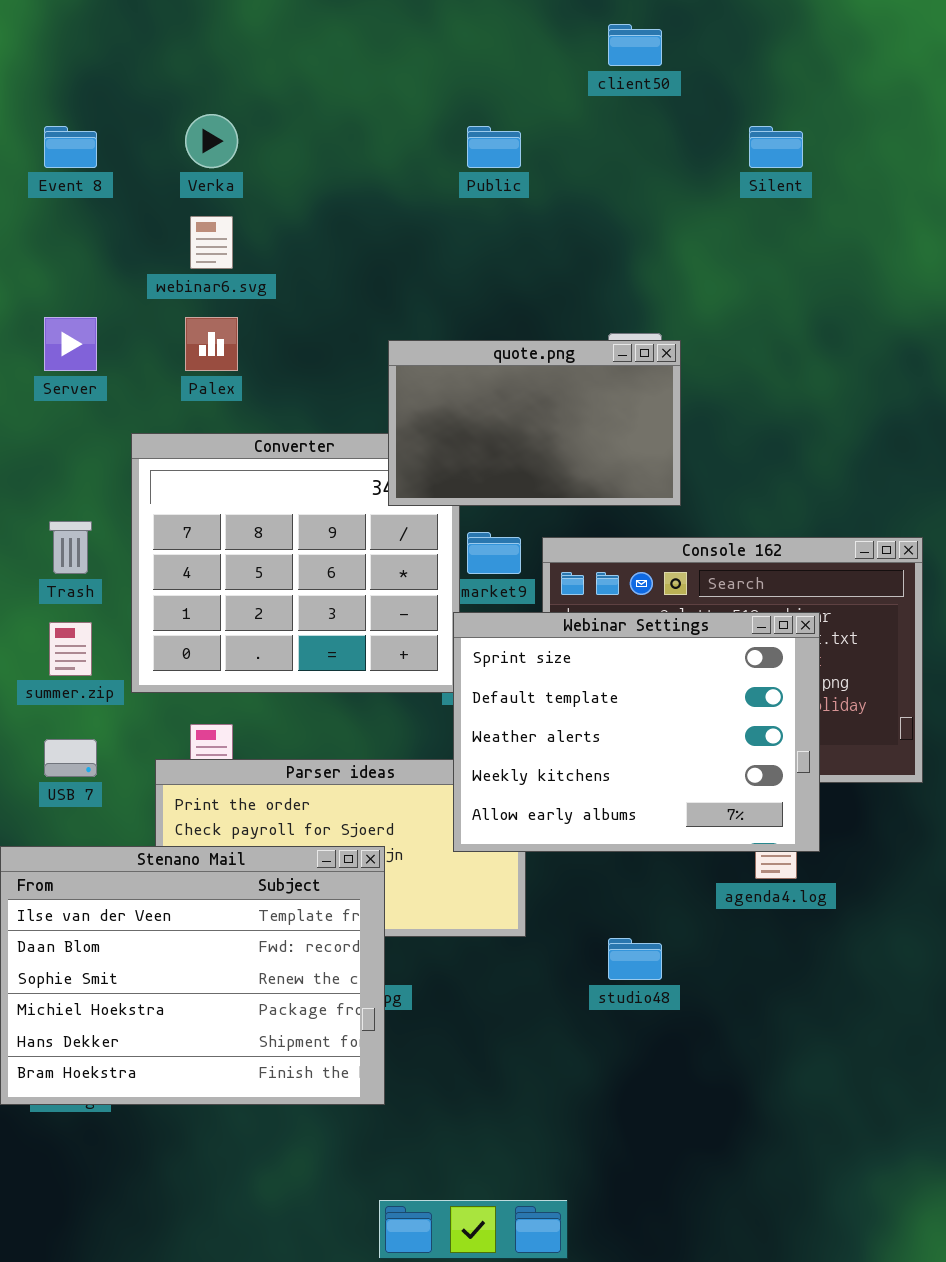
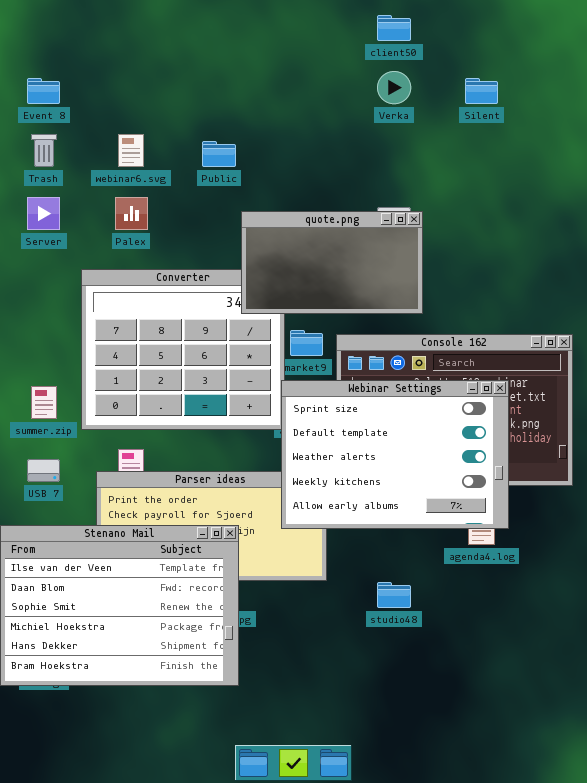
Verka: [185,114,238,168] -> [377,71,411,104], moved
Public: [467,126,521,168] -> [202,141,236,167], moved
Trash: [49,521,92,574] -> [31,134,57,167], moved

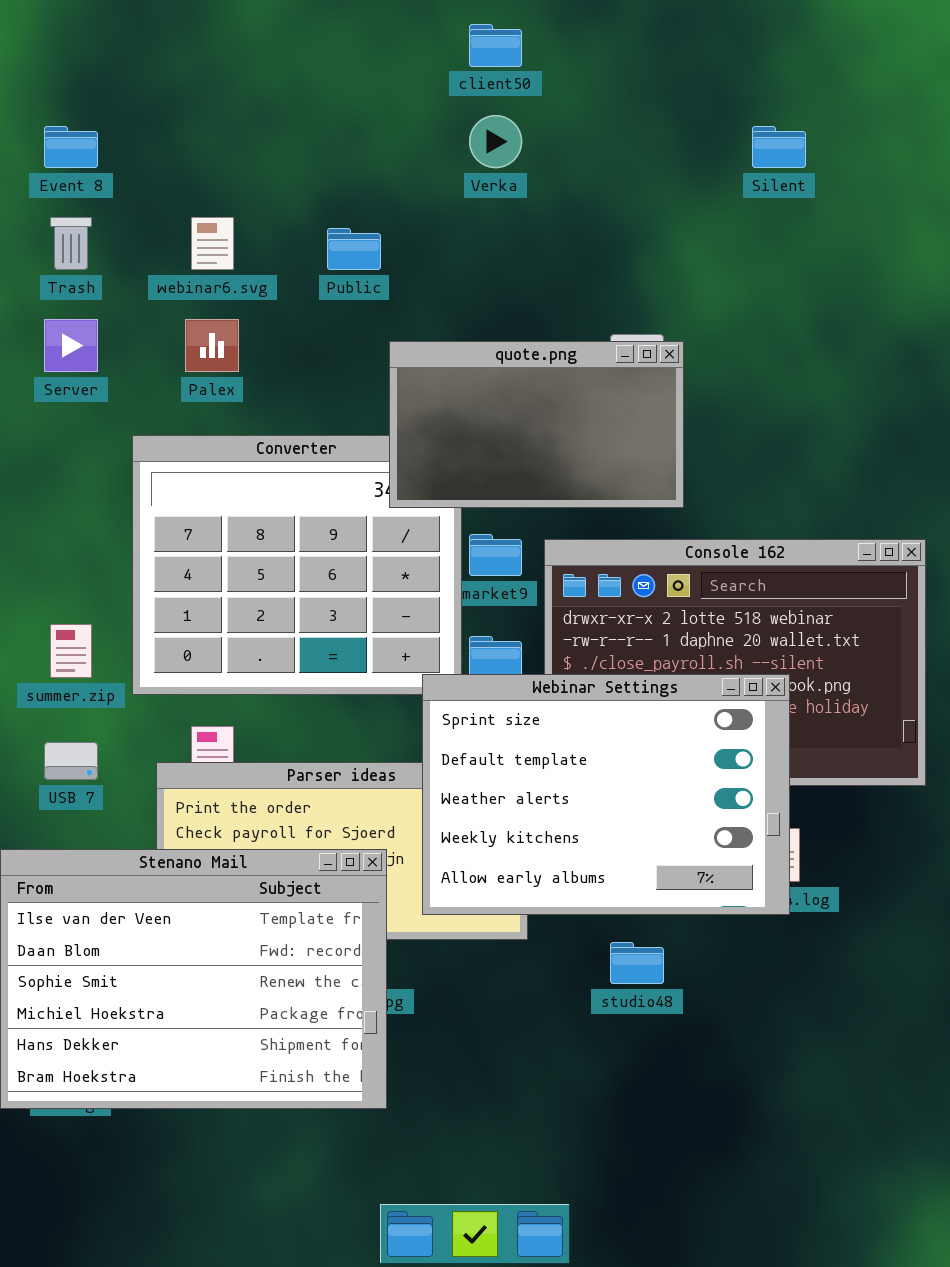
client50: [377,15,411,41] -> [469,24,522,67], moved
Verka: [377,71,411,104] -> [469,115,522,168], moved
Webinar Settings: [281,380,509,529] -> [422,674,790,915], moved

